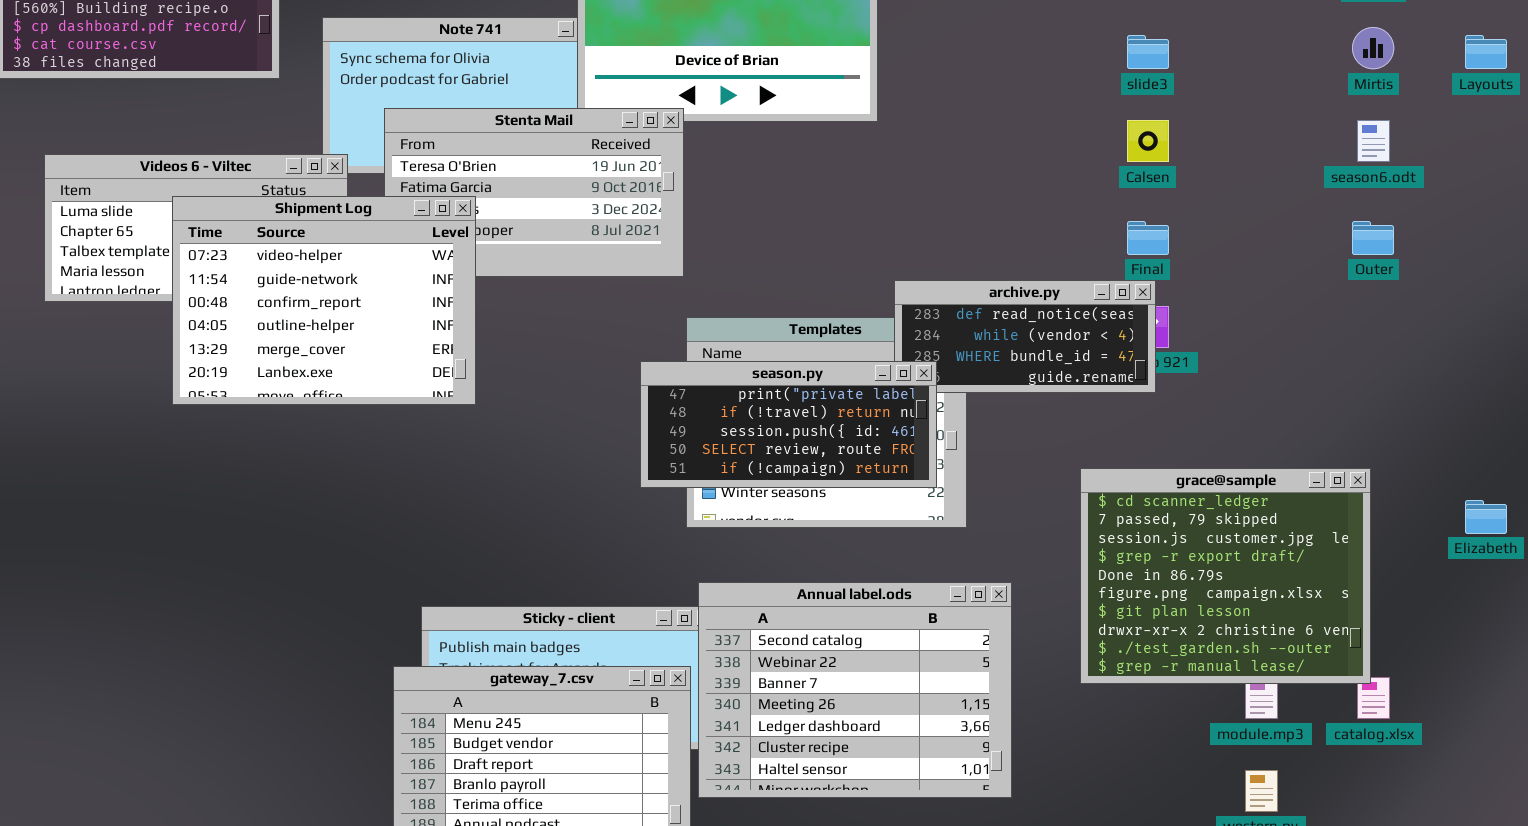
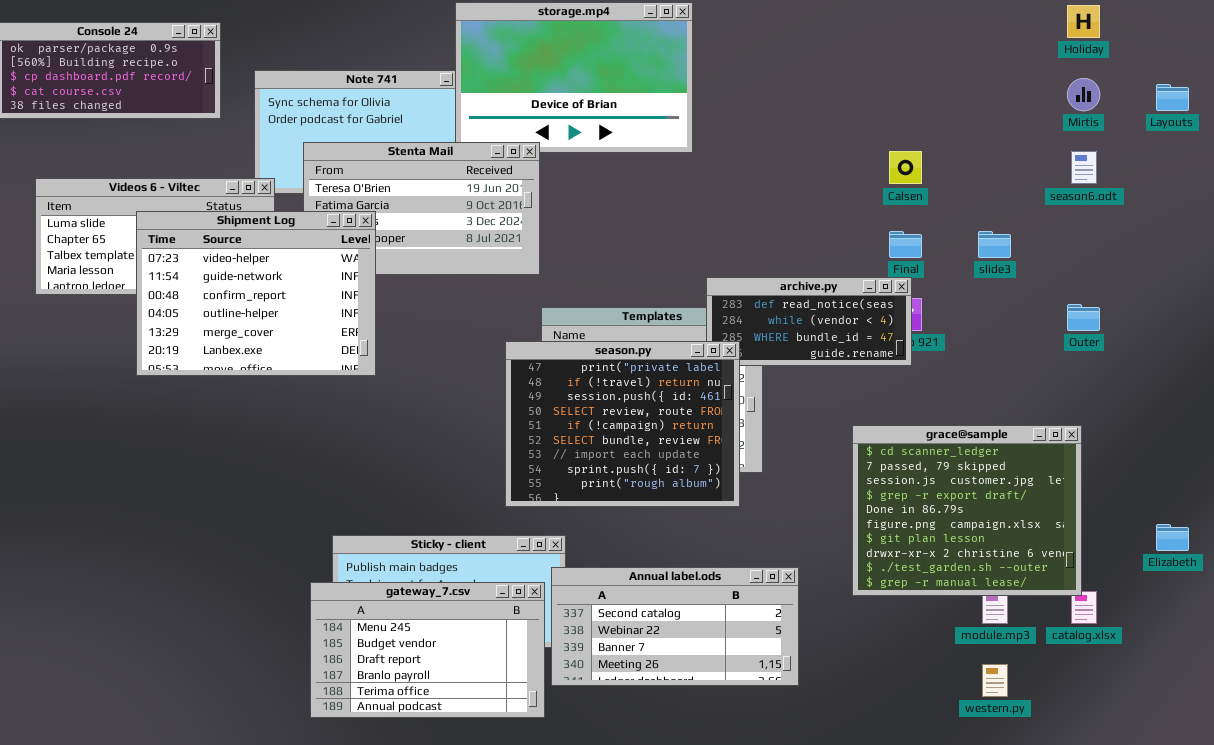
slide3: [1127,35,1169,69] -> [978,231,1011,258], moved
Outer: [1352,221,1394,255] -> [1067,304,1100,331], moved
season.py: [640,361,937,488] -> [505,341,740,507], resized
Elizabeth: [1465,500,1507,534] -> [1156,524,1189,551], moved
Annual label.ods: [698,582,1012,798] -> [551,567,799,686], resized

